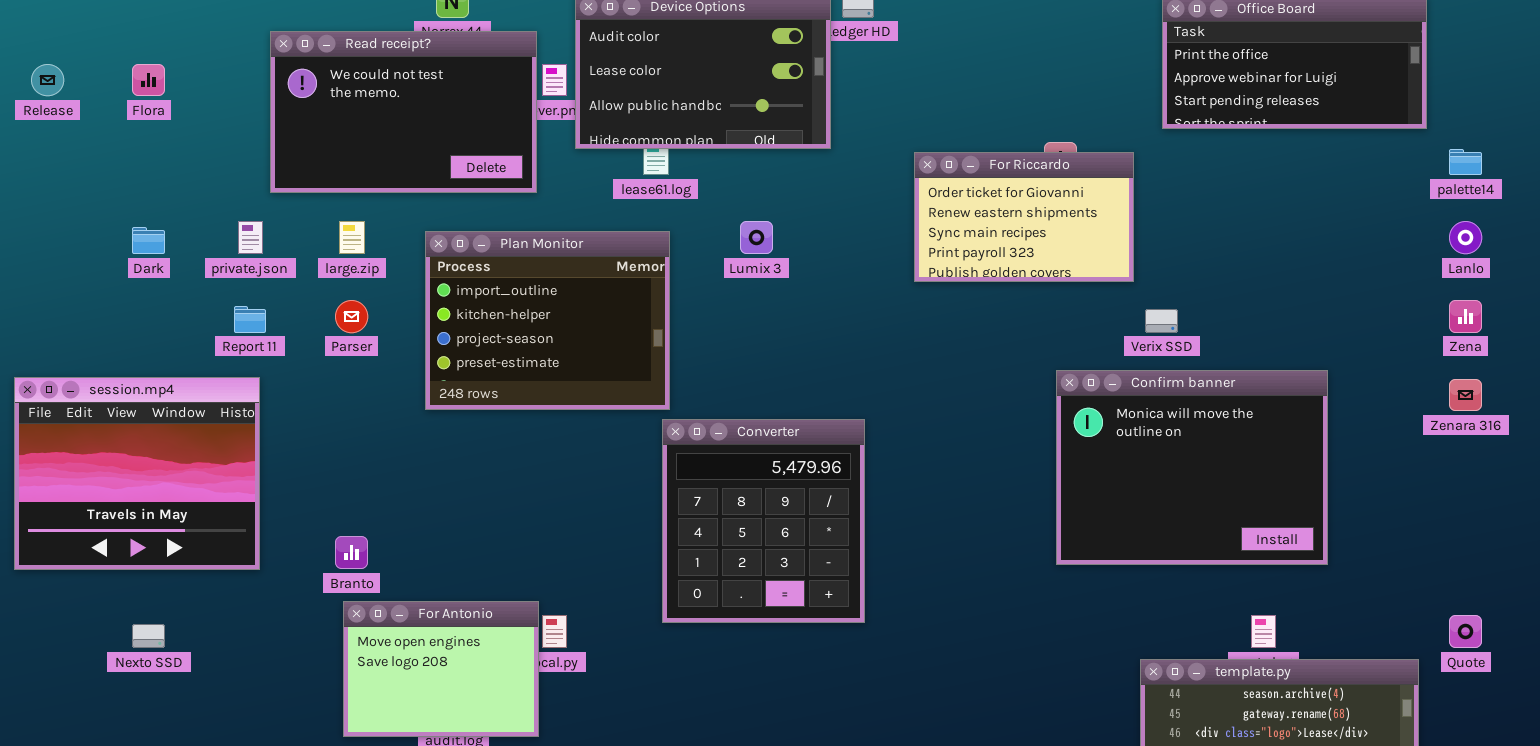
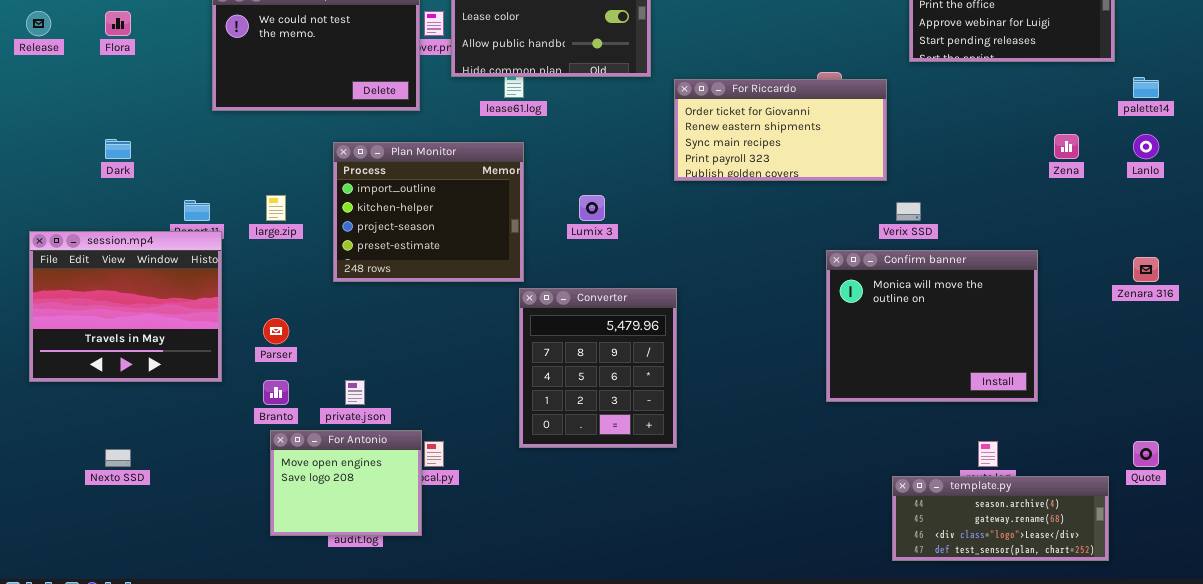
For Riccardo: [914,152,1134,282] -> [674,79,887,181], resized
private.json: [238,221,263,254] -> [345,380,365,405], moved
large.zip: [339,221,365,254] -> [266,195,286,221], moved
Lumix 3: [740,221,773,254] -> [579,195,605,221], moved
Parser: [335,300,368,333] -> [263,318,289,344], moved
Zena: [1449,300,1482,333] -> [1054,134,1079,159], moved
session.mp4: [14,377,260,570] -> [29,231,222,382], moved

